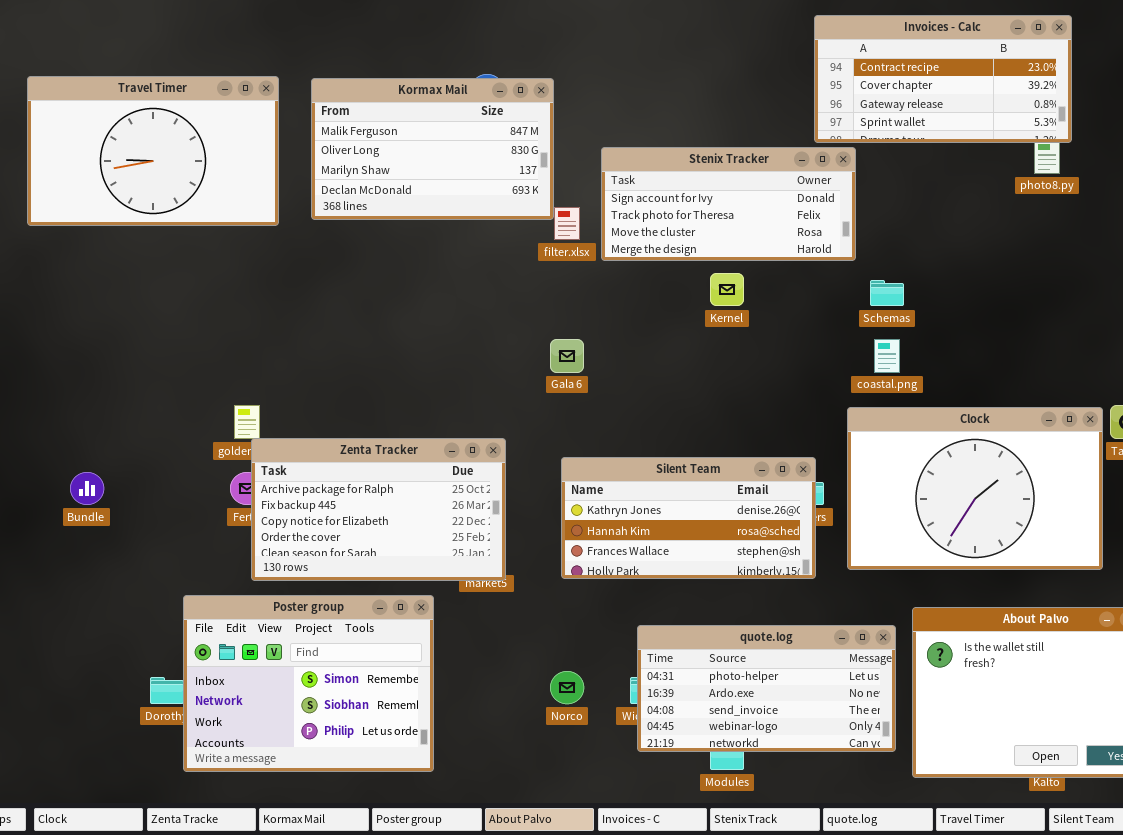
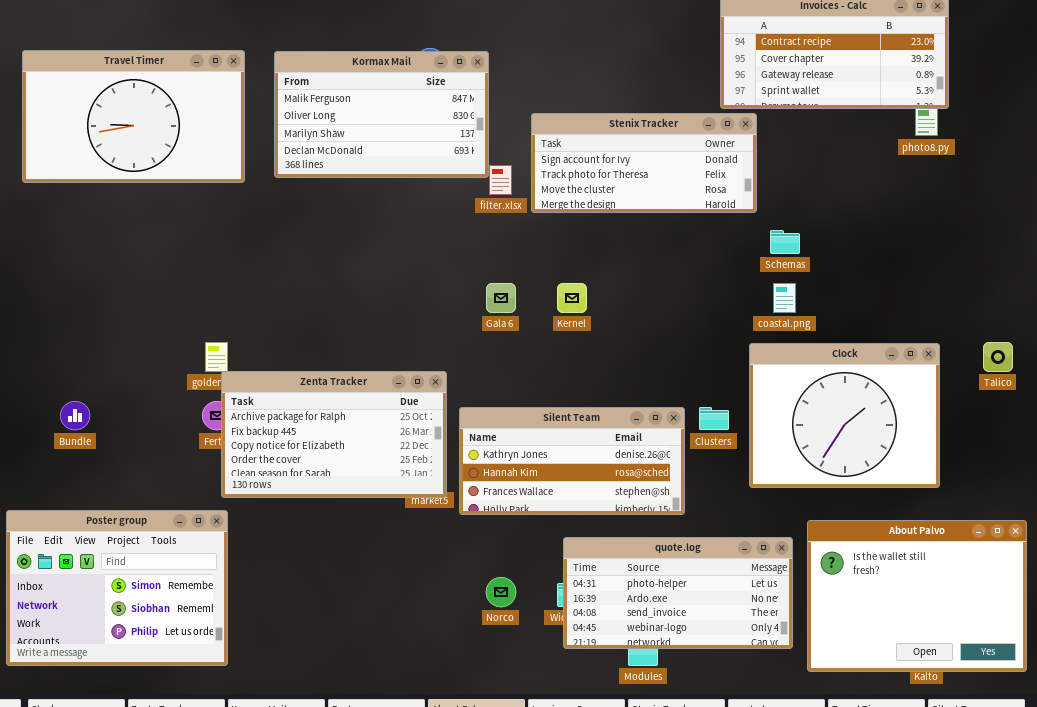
Kernel: [710,273,744,306] -> [557,283,587,313], moved
Clock: [847,407,1103,570] -> [749,343,940,488], resized
Silent Team: [561,457,816,579] -> [459,407,685,515], moved
Poster group: [183,595,434,772] -> [6,510,228,666], moved

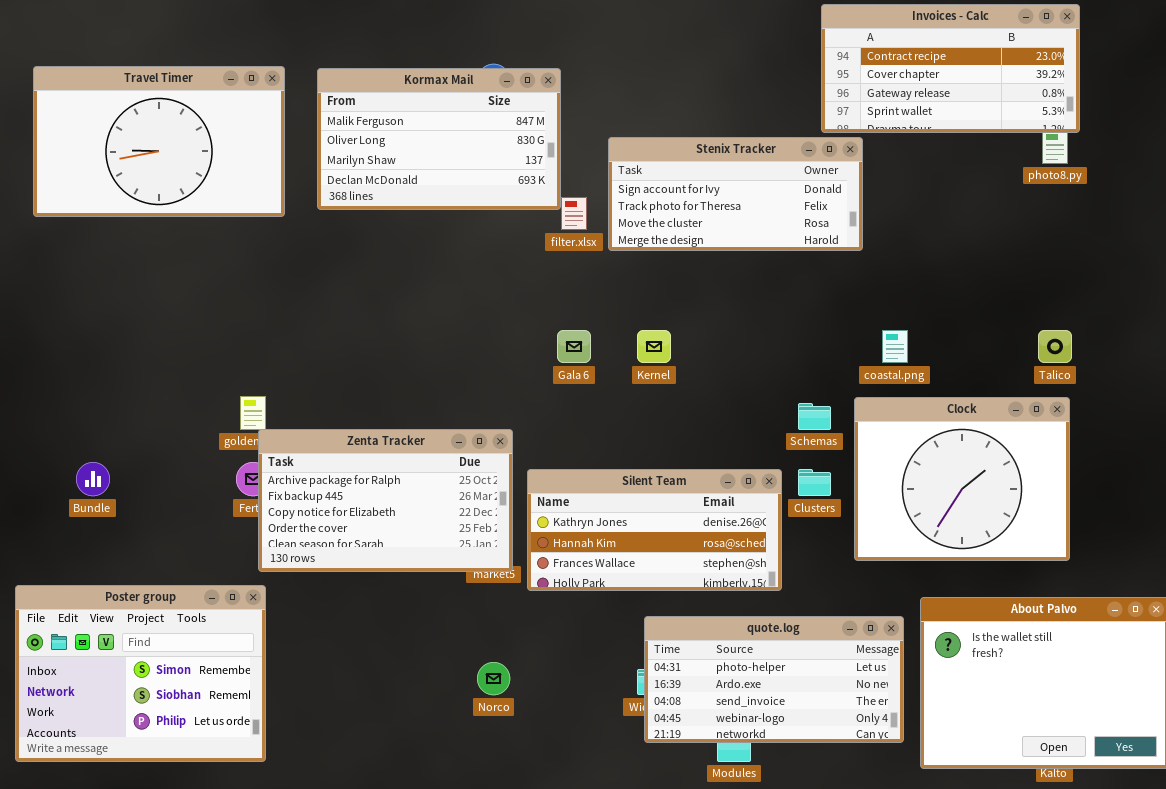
Schemas: [770,230,800,254] -> [798,403,831,430], moved
Talico: [983,342,1013,372] -> [1038,330,1072,363], moved
Norco: [486,577,516,607] -> [477,662,510,695], moved

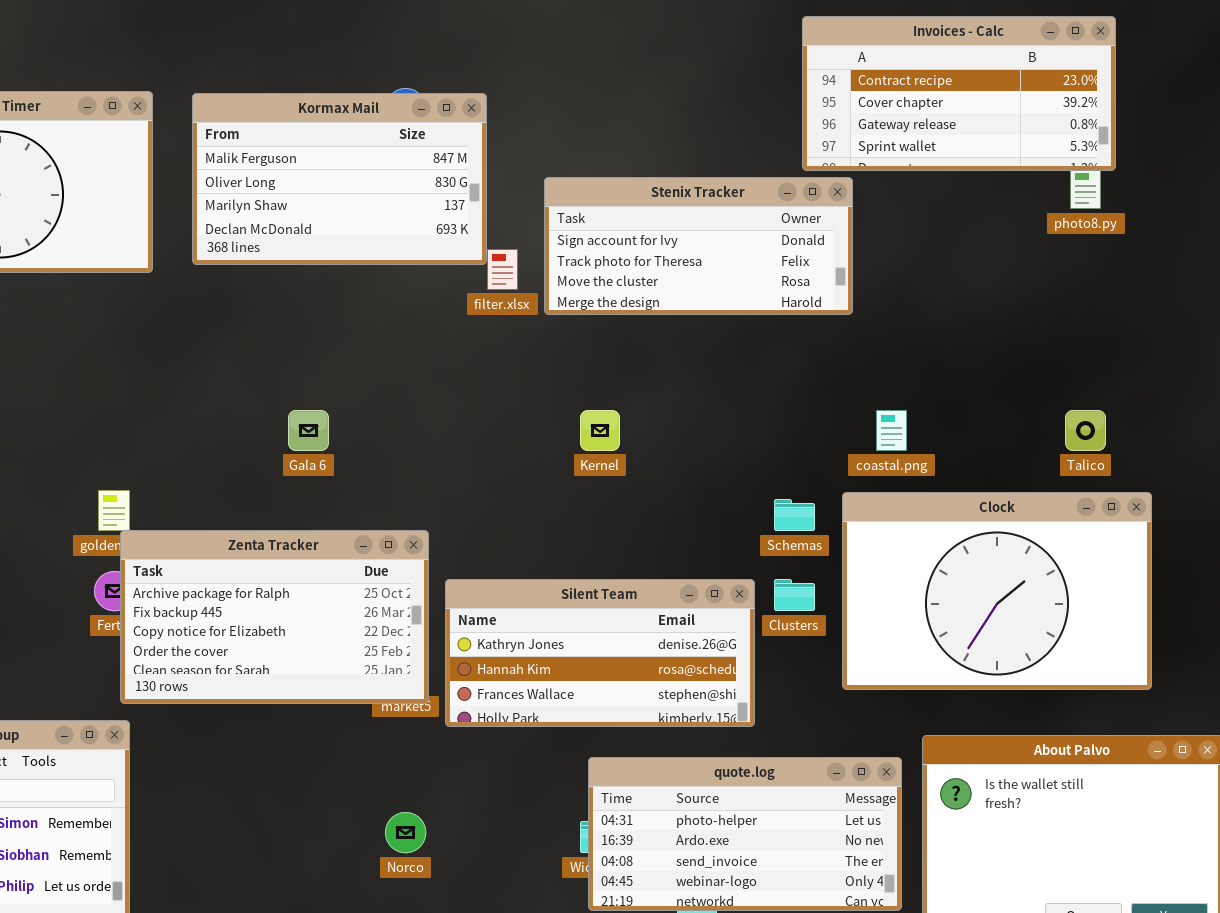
Gala 6: [557,330,591,363] -> [288,410,329,451], moved
Clock: [854,397,1070,561] -> [842,492,1152,690], resized

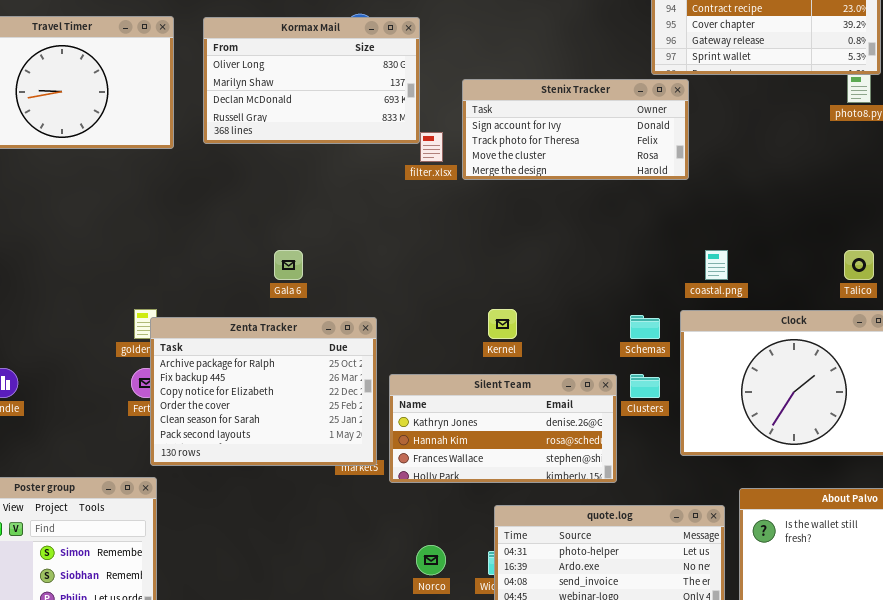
Kormax Mail: [192,93,487,265] -> [203,17,420,144], scrolled down 1 row
Kernel: [580,410,620,451] -> [488,309,517,339], moved
Zenta Tracker: [120,530,429,704] -> [150,317,377,466], resized
Norco: [385,812,426,853] -> [416,545,446,575], moved

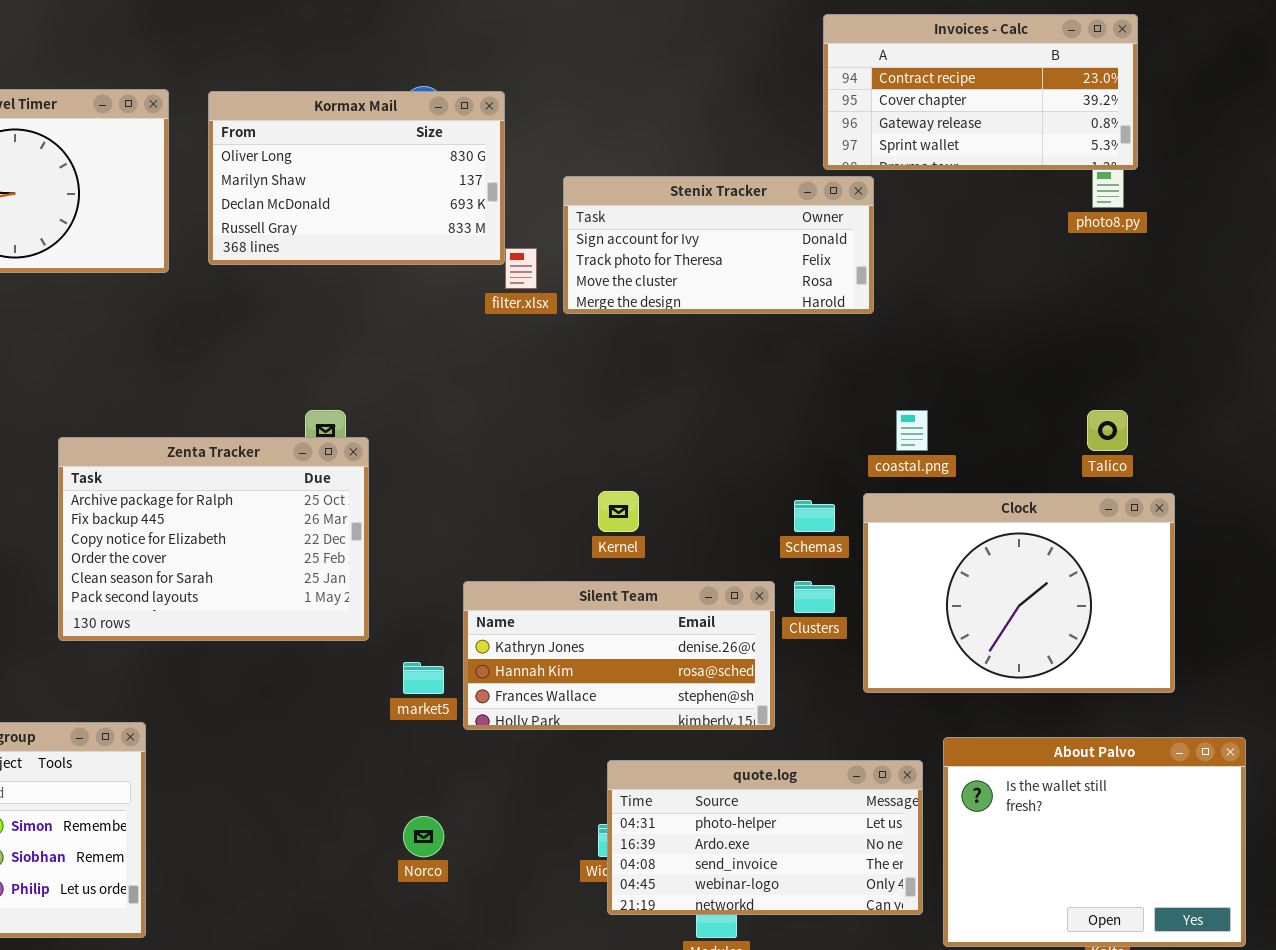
Zenta Tracker: [150,317,377,466] -> [58,437,369,641], moved
Norco: [416,545,446,575] -> [403,816,444,857], moved

